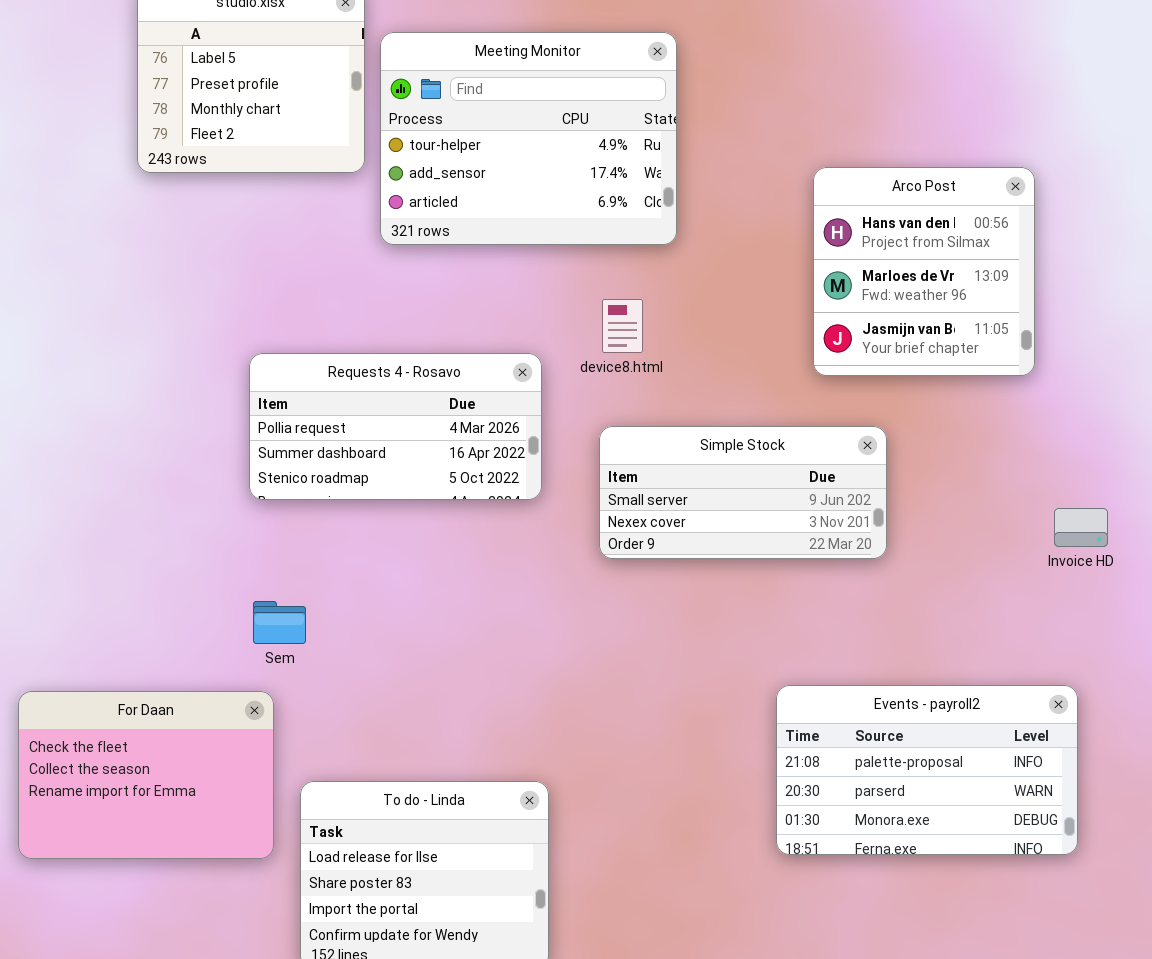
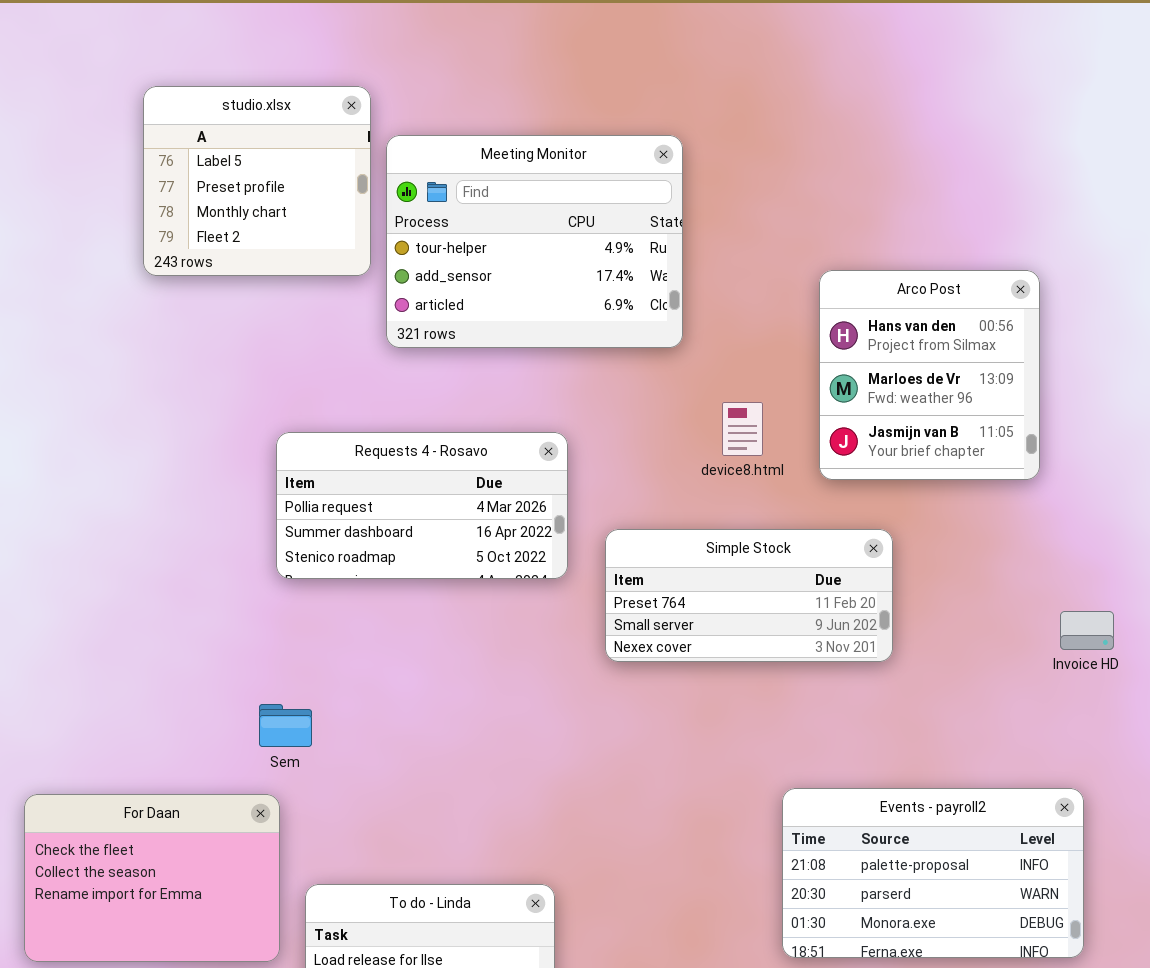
device8.html: [602,299,643,353] -> [722,402,763,456], moved
Requests 4 - Rosavo: [249,353,542,500] -> [276,432,568,579], moved
Simple Stock: [599,426,887,559] -> [605,529,893,662], scrolled up 1 row

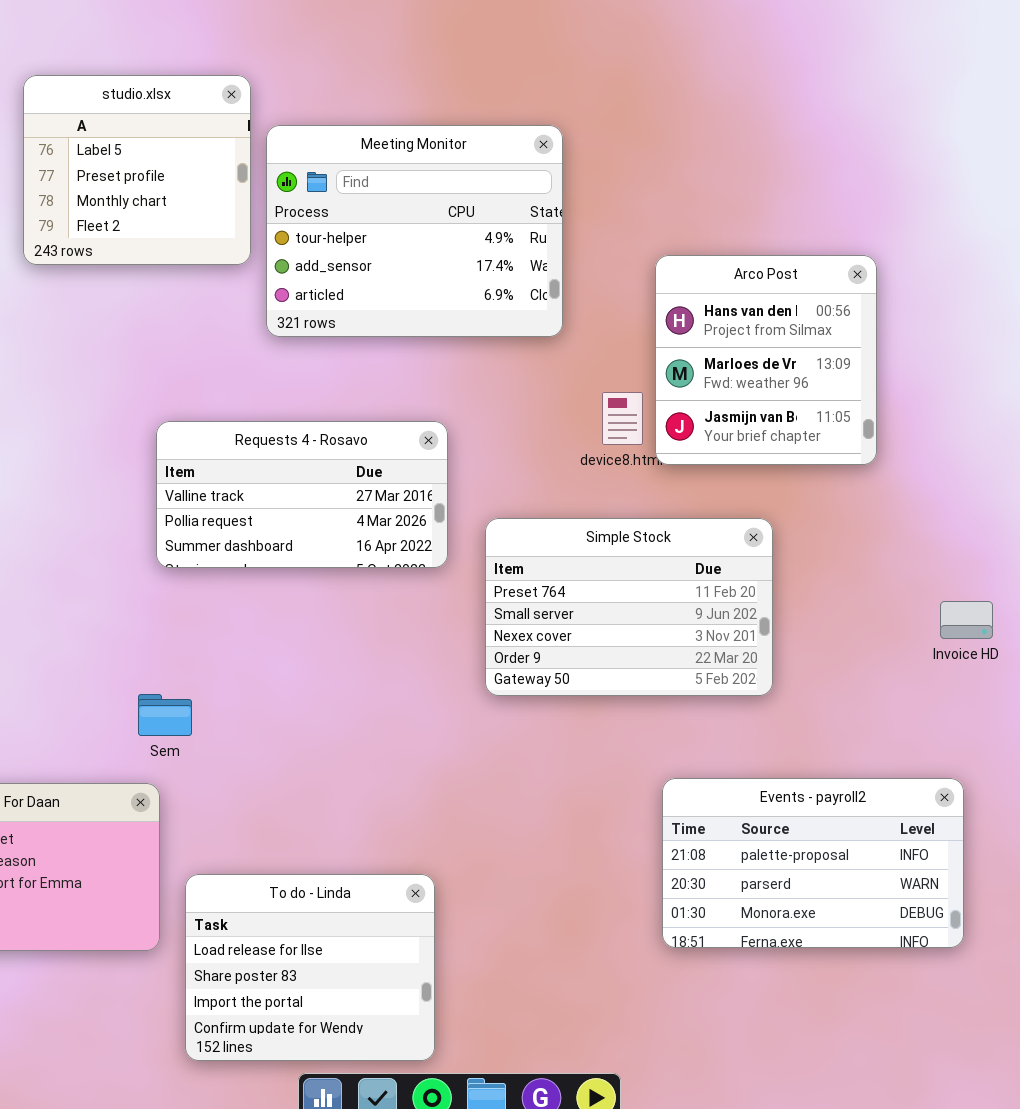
Arco Post: [819,270,1040,480] -> [655,255,877,465], moved
Requests 4 - Rosavo: [276,432,568,579] -> [156,421,448,568], scrolled up 1 row
Simple Stock: [605,529,893,662] -> [485,518,773,696], resized

